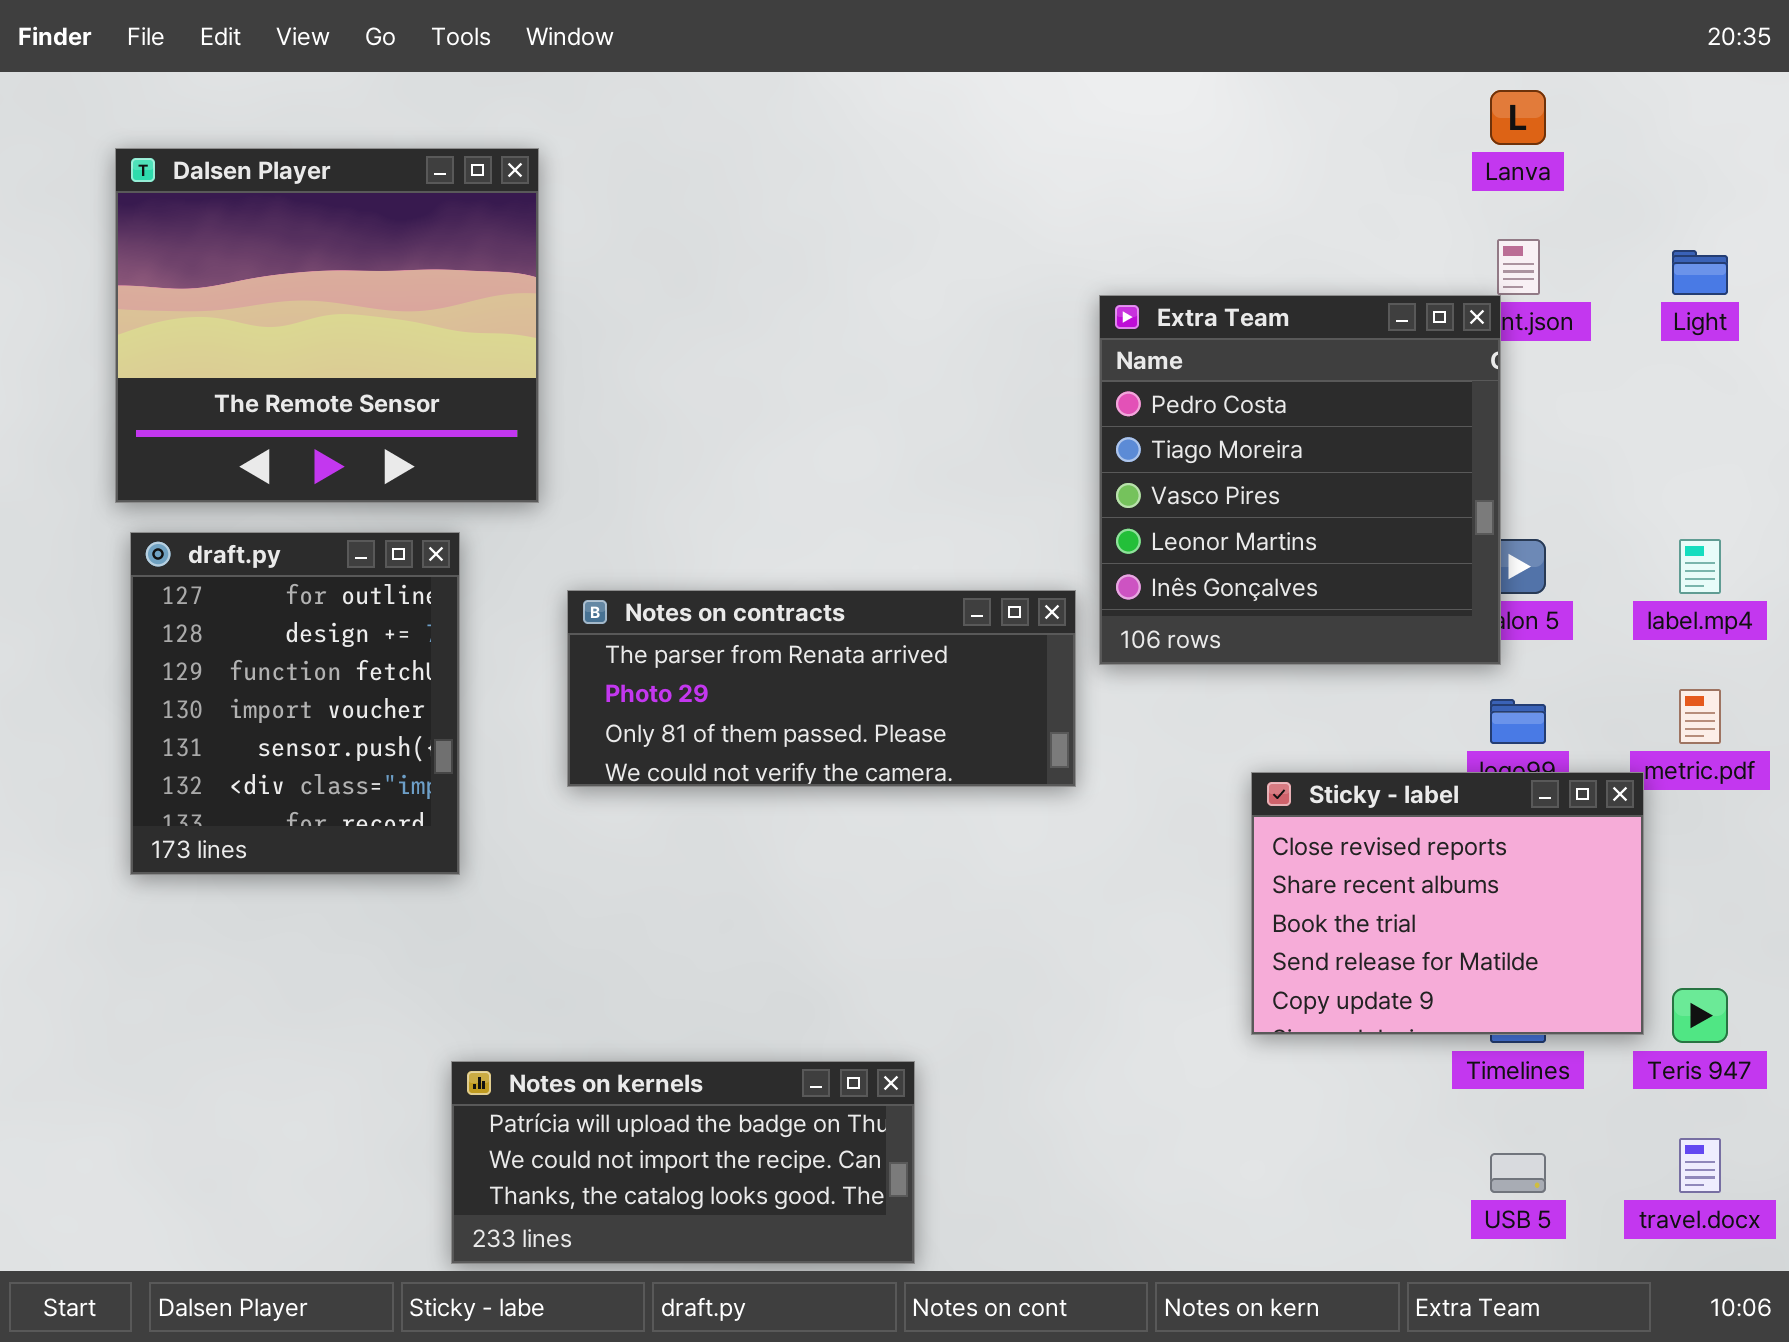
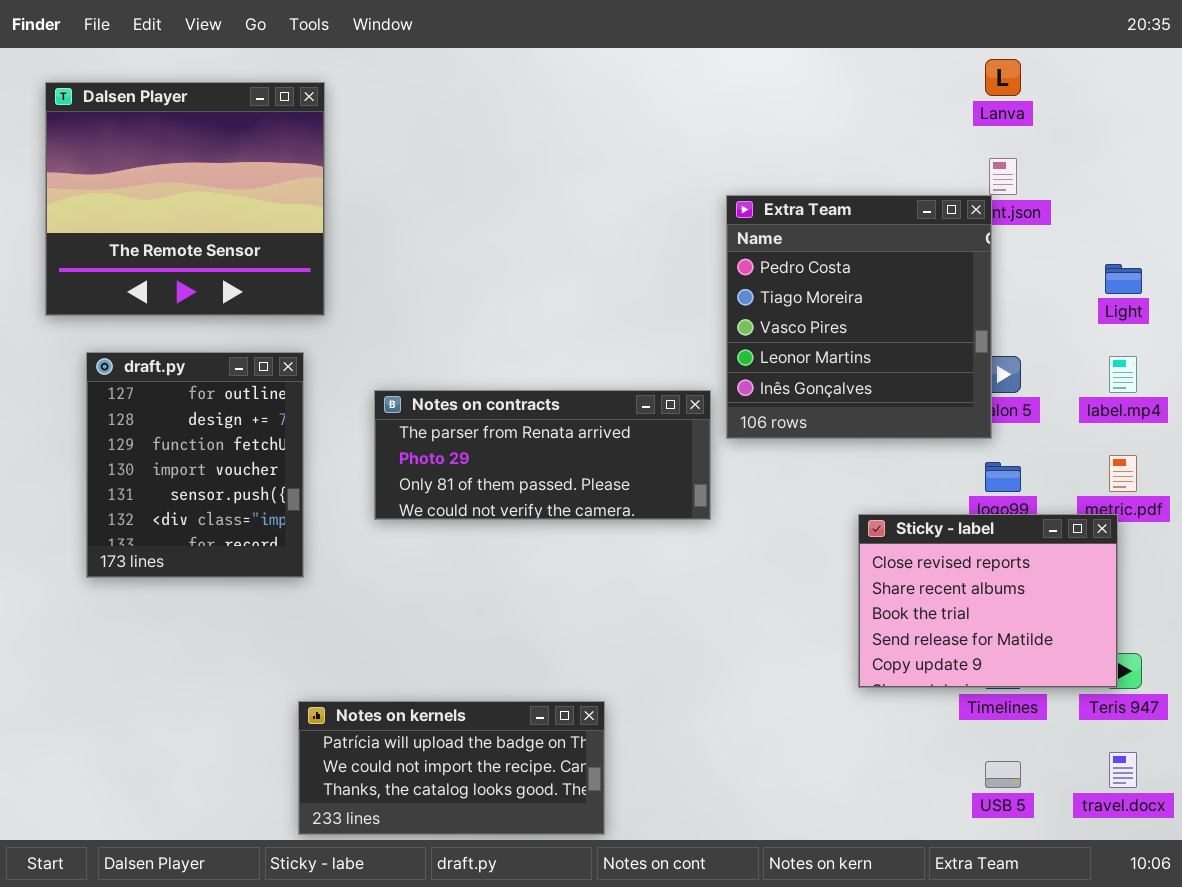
Dalsen Player: [115,148,539,503] -> [45,82,325,316], moved
Light: [1672,250,1728,295] -> [1105,264,1142,294], moved
Sticky - label: [1251,772,1644,1035] -> [858,514,1118,688], moved

